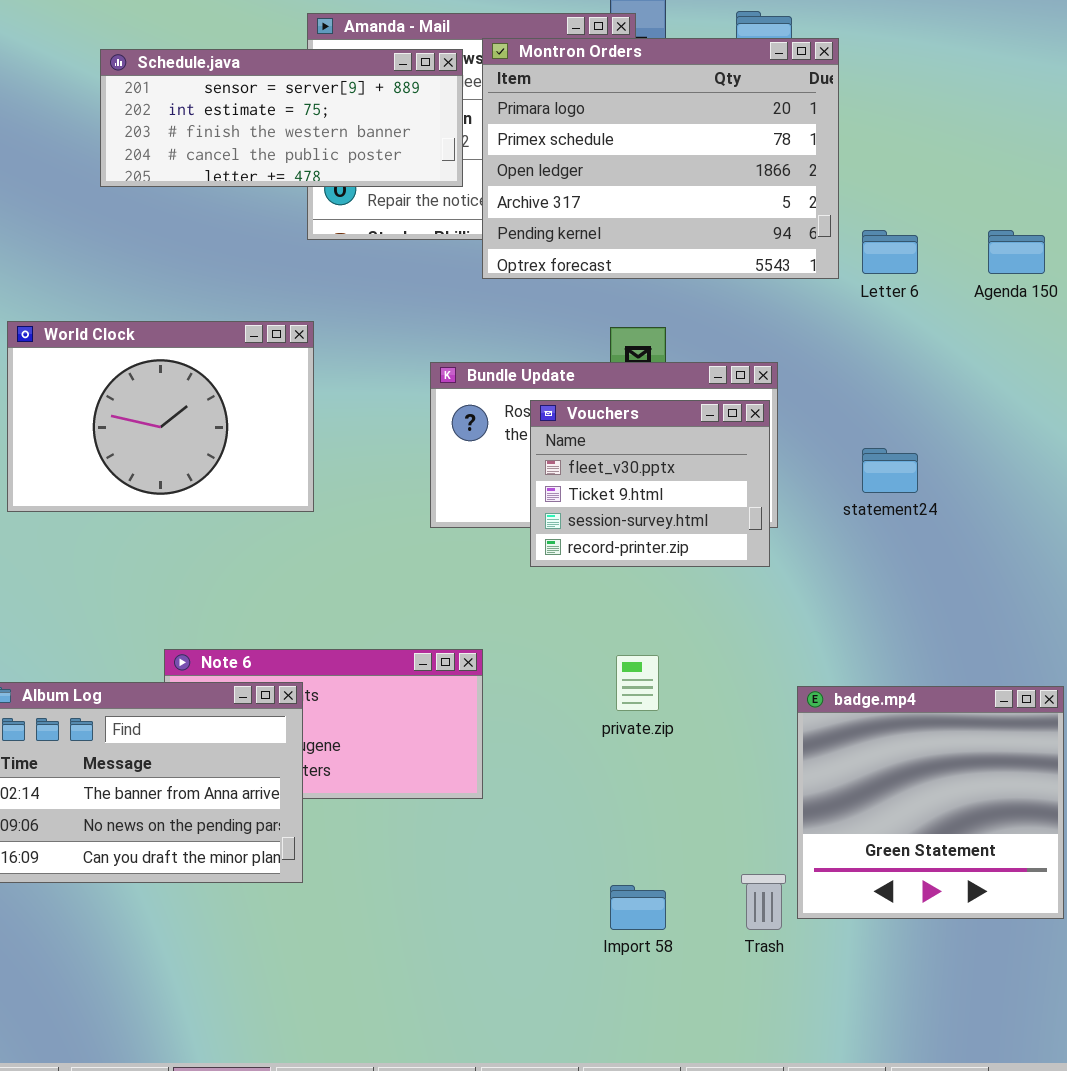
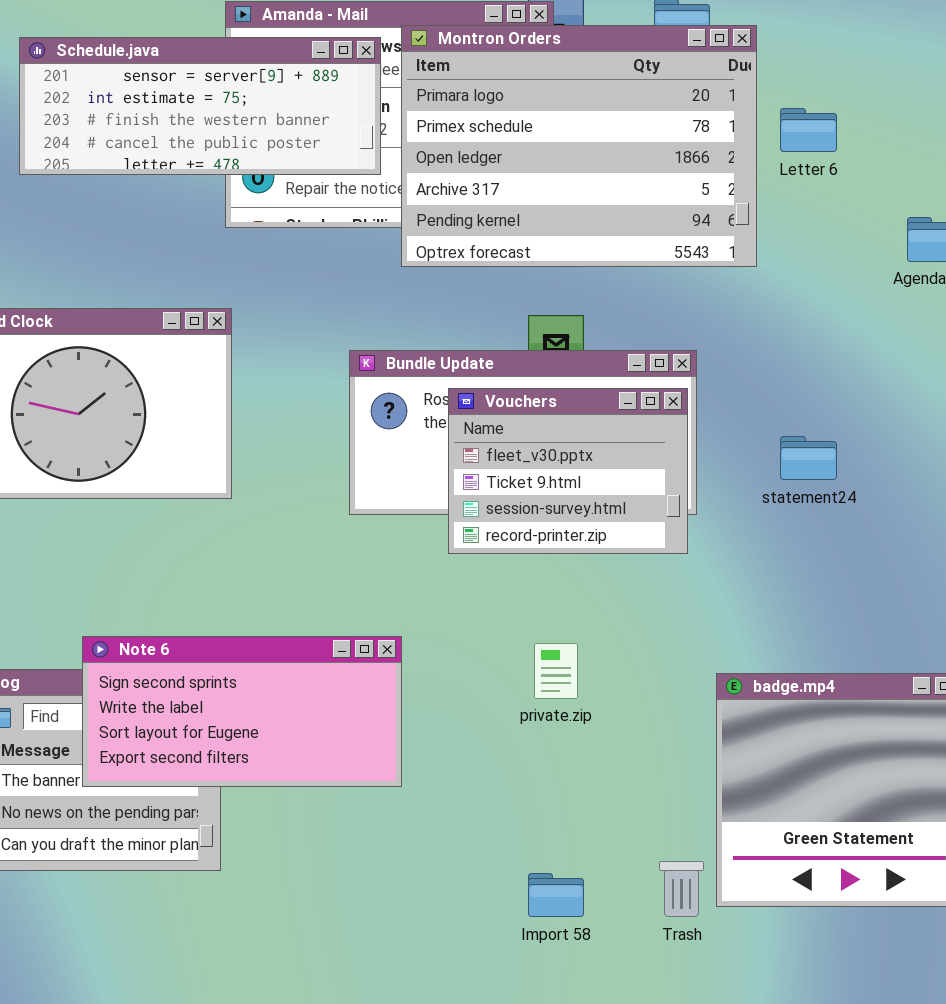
Letter 6: [862,230,918,274] -> [780,108,837,152], moved
Note 6: [164,649,483,799] -> [82,636,402,787], raised

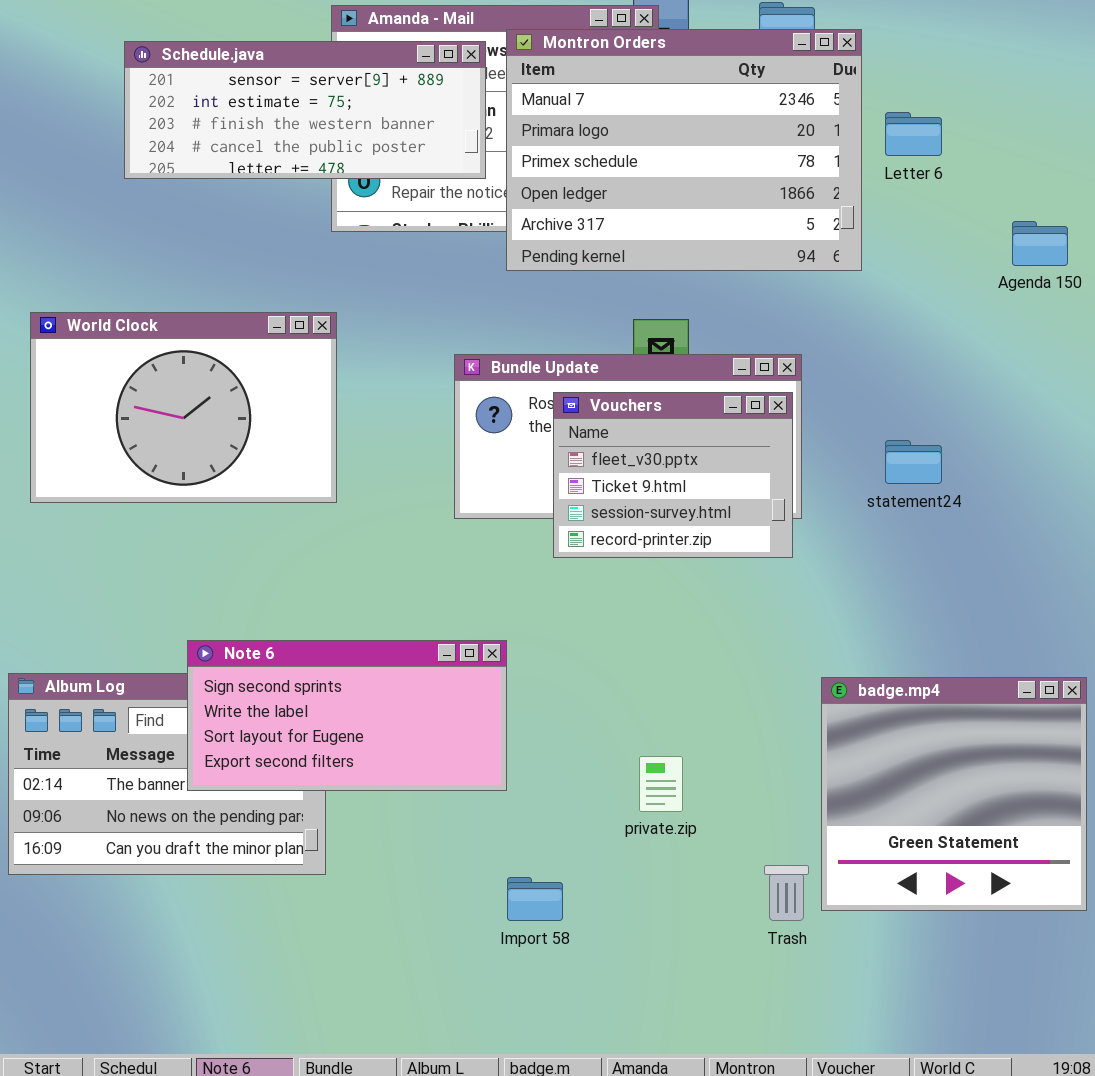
Montron Orders: [401,25,757,267] -> [506,29,862,271], scrolled up 1 row
private.zip: [534,643,578,699] -> [639,756,683,812], moved
Import 58: [528,873,584,917] -> [507,877,563,921], moved

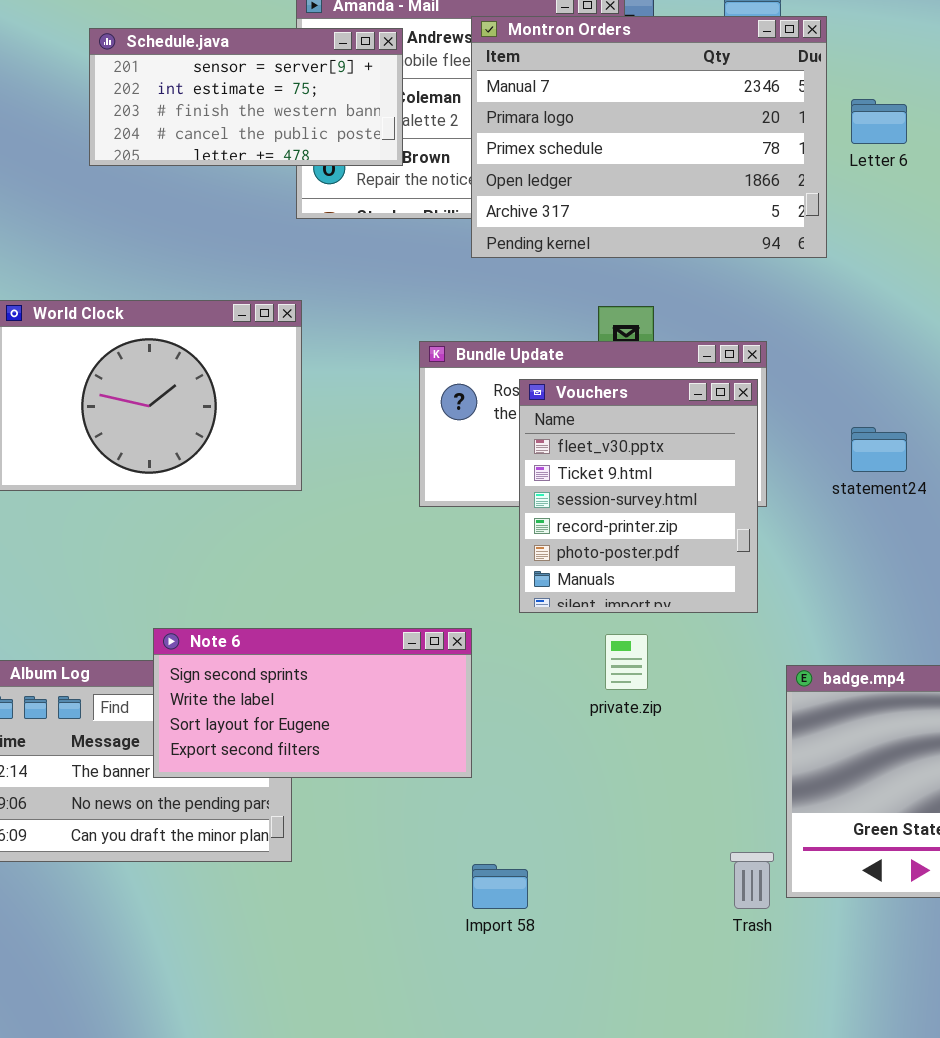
Schedule.java: [124,41,486,179] -> [89,28,403,166], resized
Vouchers: [553,392,793,558] -> [519,379,758,613], resized
private.zip: [639,756,683,812] -> [605,634,648,690], moved

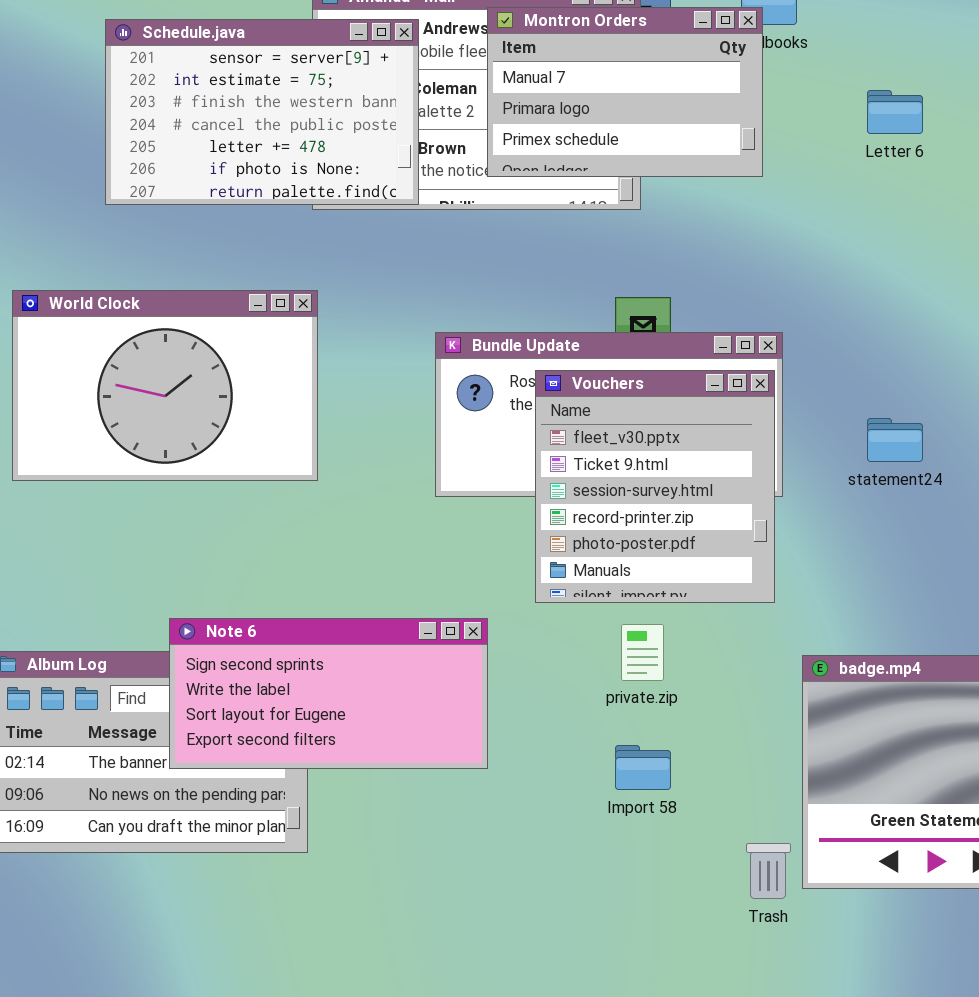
Montron Orders: [471,16,827,258] -> [487,7,763,177], resized
Schedule.java: [89,28,403,166] -> [105,19,419,205], resized
Import 58: [472,864,528,909] -> [615,745,671,790], moved

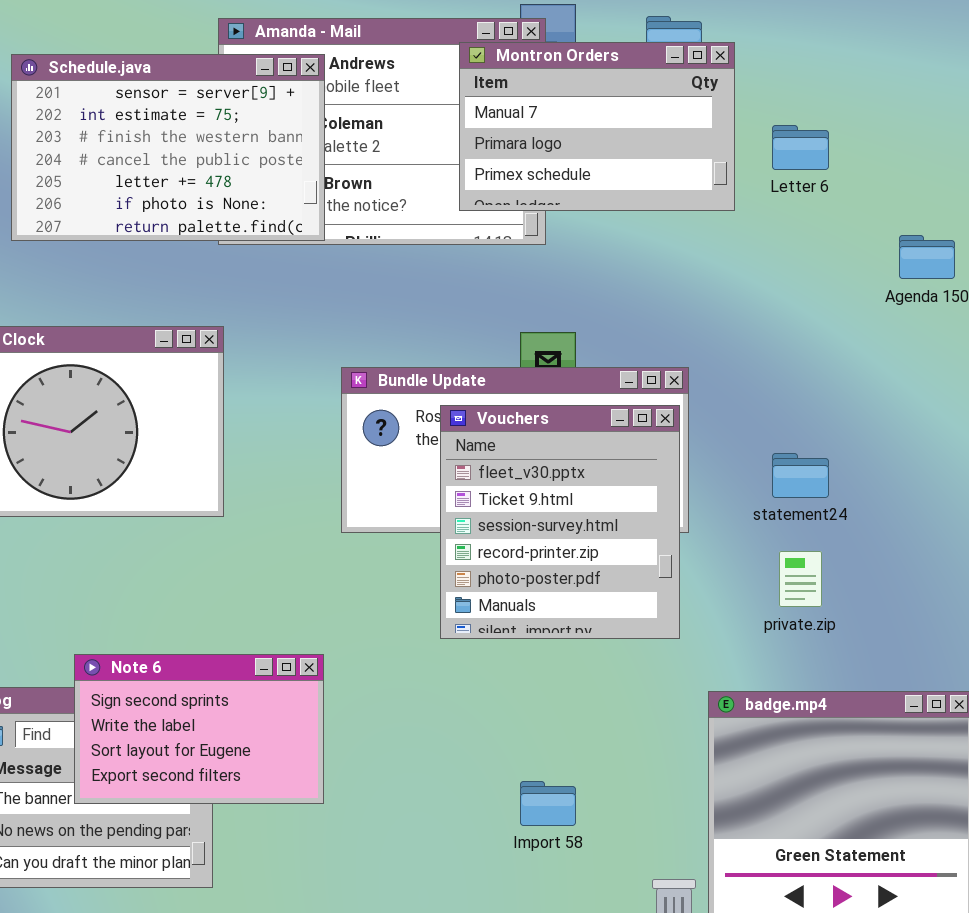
Montron Orders: [487,7,763,177] -> [459,42,735,211], moved
Note 6: [169,618,488,769] -> [74,654,324,804], resized
private.zip: [621,624,664,681] -> [779,551,822,607], moved

